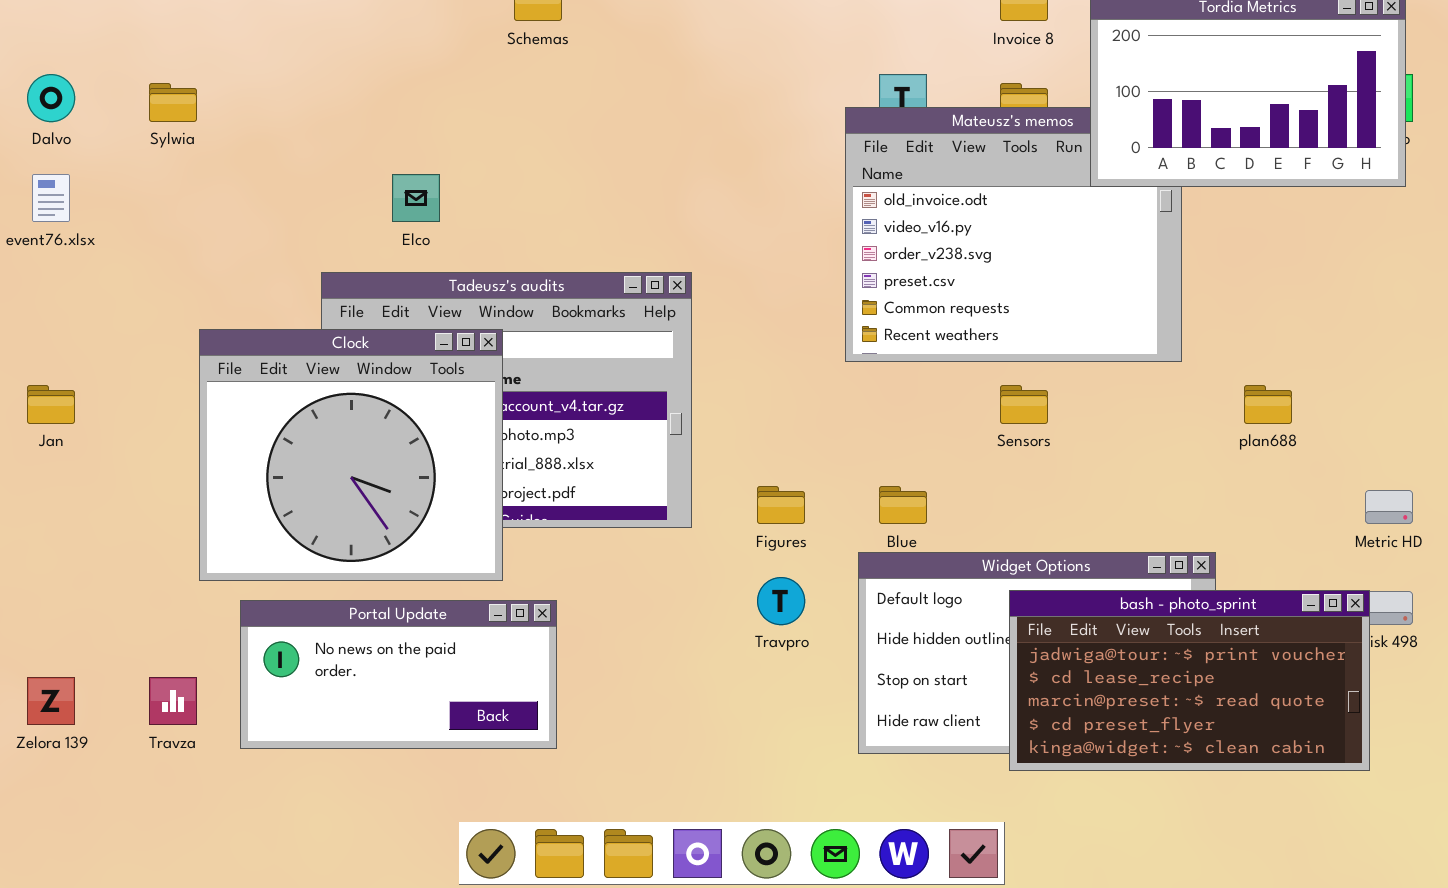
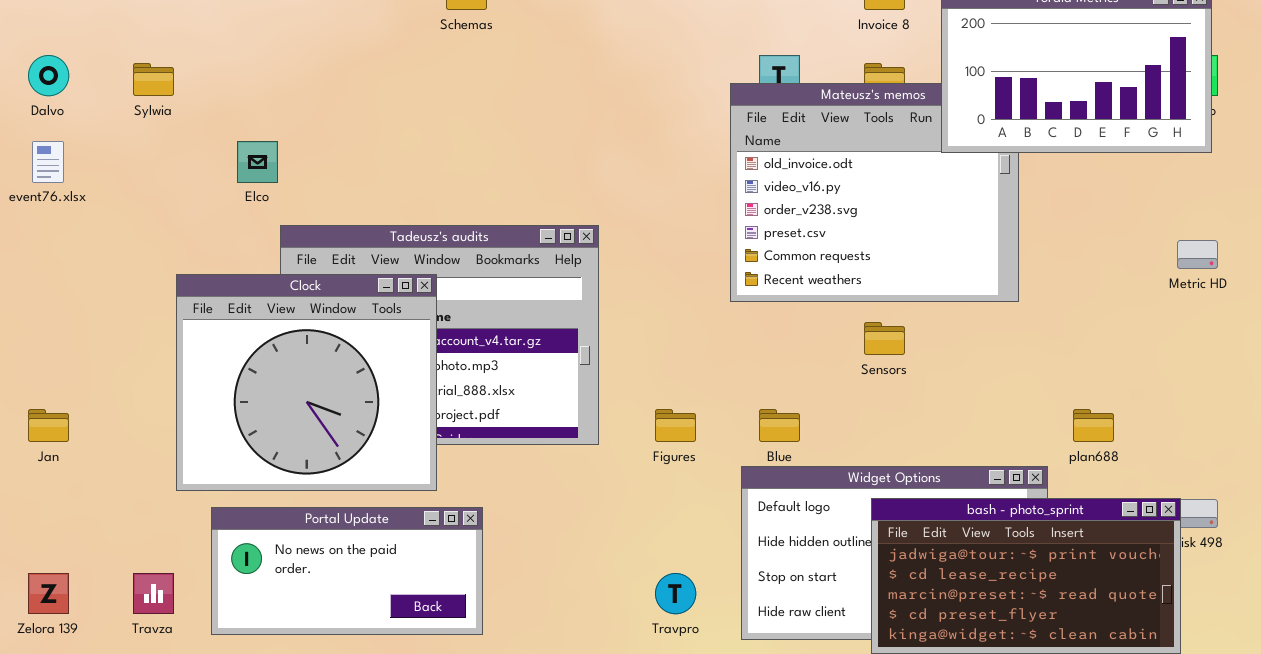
Elco: [392,174,440,222] -> [237,141,278,183], moved
Jan: [27,385,75,424] -> [28,409,69,442], moved
plan688: [1244,385,1292,424] -> [1073,409,1114,442], moved
Metric HD: [1365,490,1413,524] -> [1177,240,1218,269], moved
Travpro: [757,577,805,625] -> [655,573,696,614], moved

